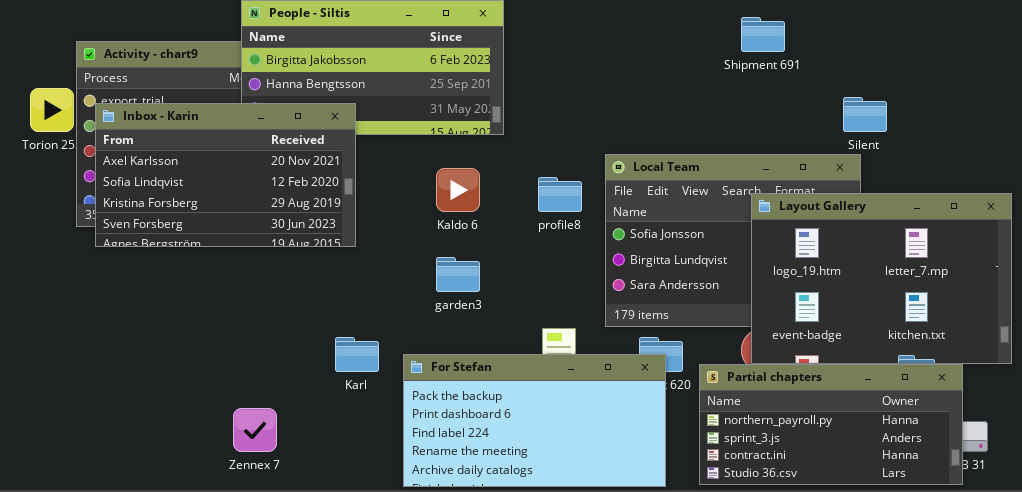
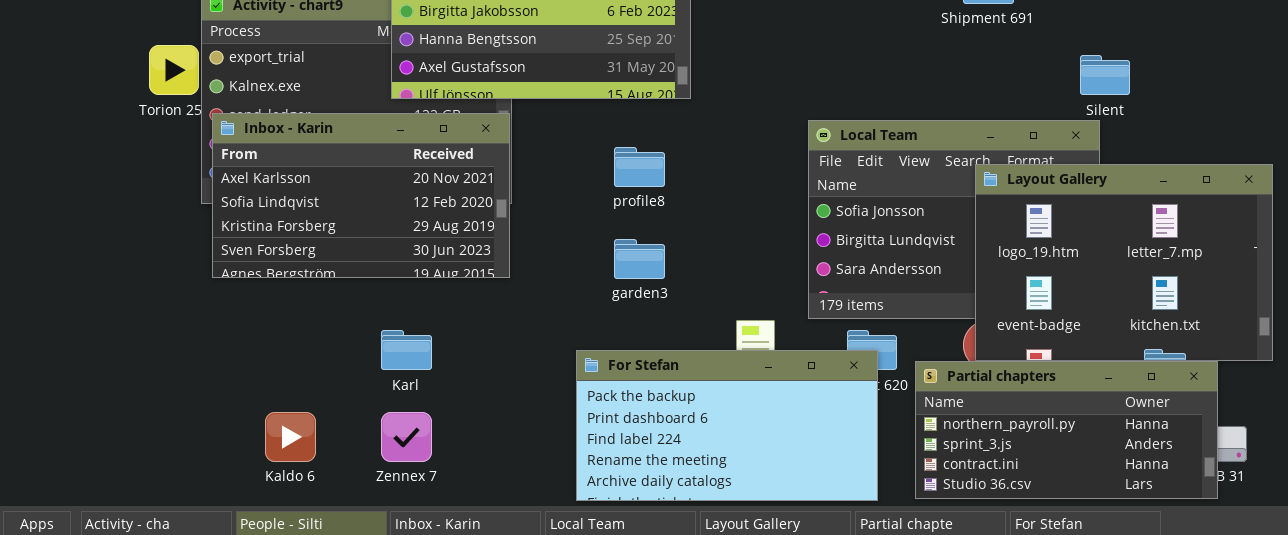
Inbox - Karin: [95,103,356,247] -> [212,113,510,278], moved
Kaldo 6: [436,168,480,212] -> [265,412,316,462], moved
profile8: [538,177,582,212] -> [614,147,665,187], moved
Karl: [335,337,379,372] -> [381,330,432,370], moved

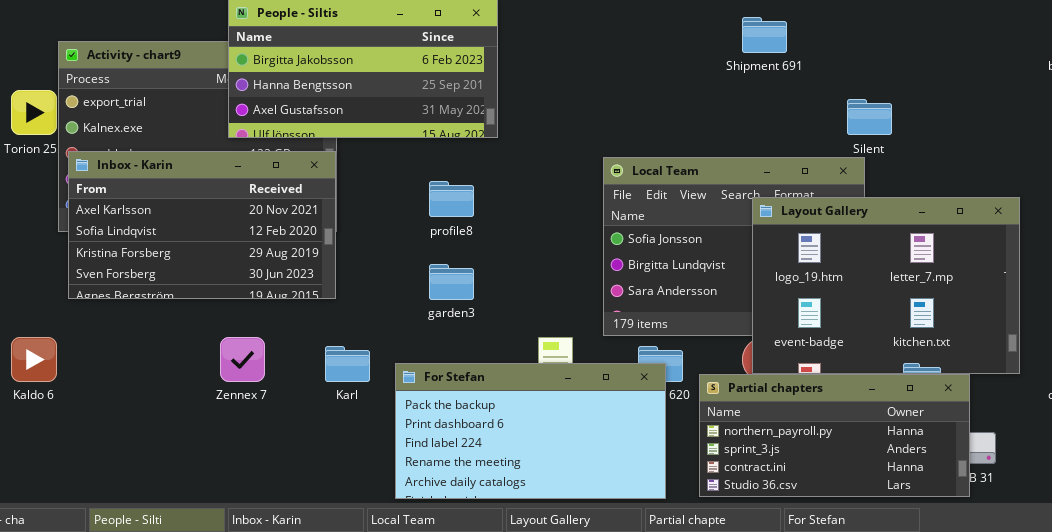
Karl: [381,330,432,370] -> [325,346,370,382], moved
Kaldo 6: [265,412,316,462] -> [11,337,57,382], moved
Zennex 7: [381,412,432,462] -> [220,337,265,382], moved

